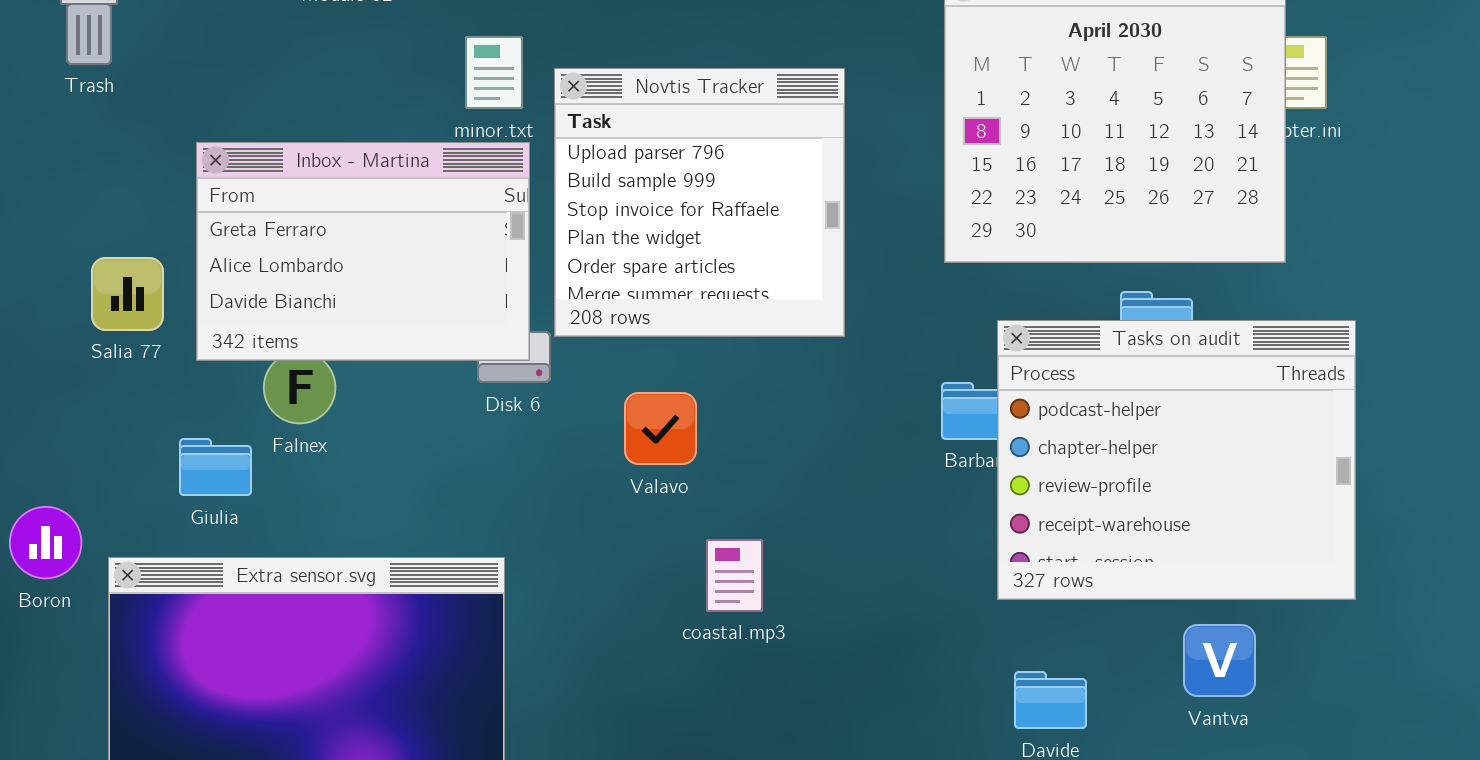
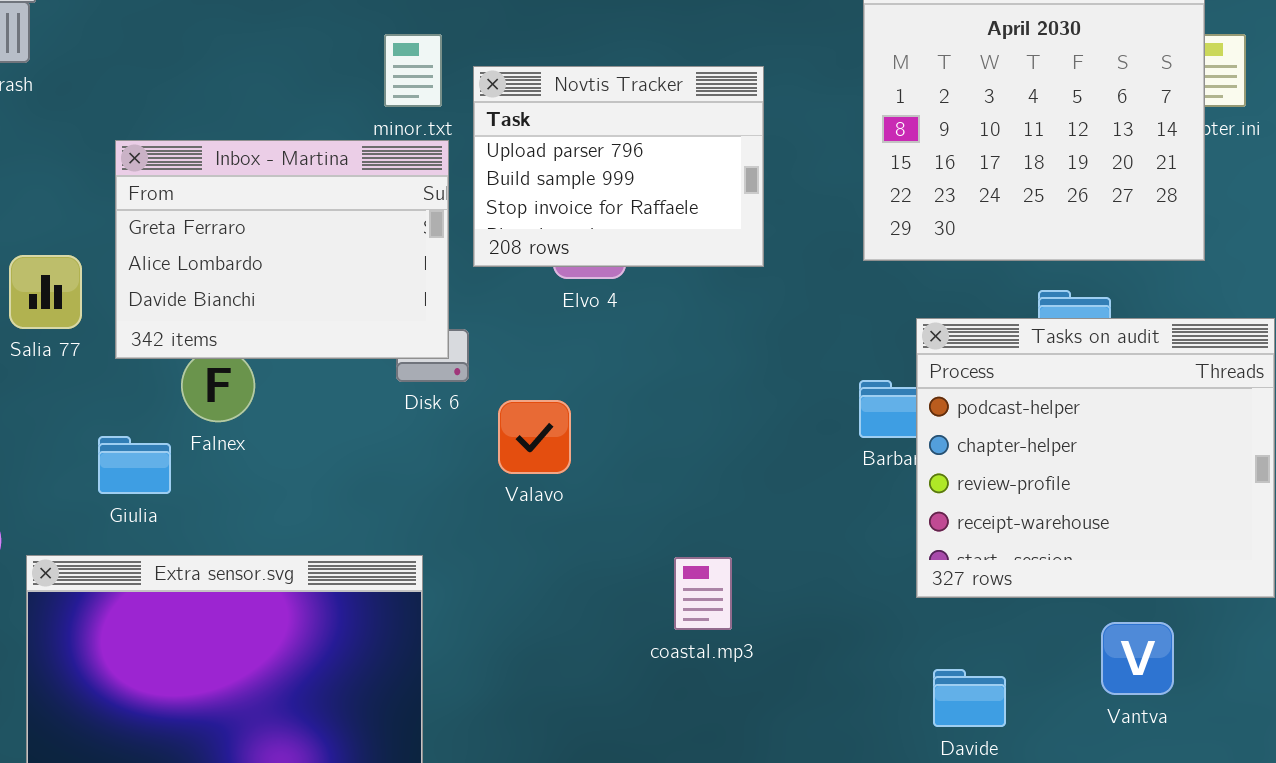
Novtis Tracker: [554,68,845,337] -> [473,66,764,267], resized
Valavo: [624,392,697,465] -> [498,400,571,474], moved
coastal.mp3: [706,539,763,612] -> [674,557,732,630], moved

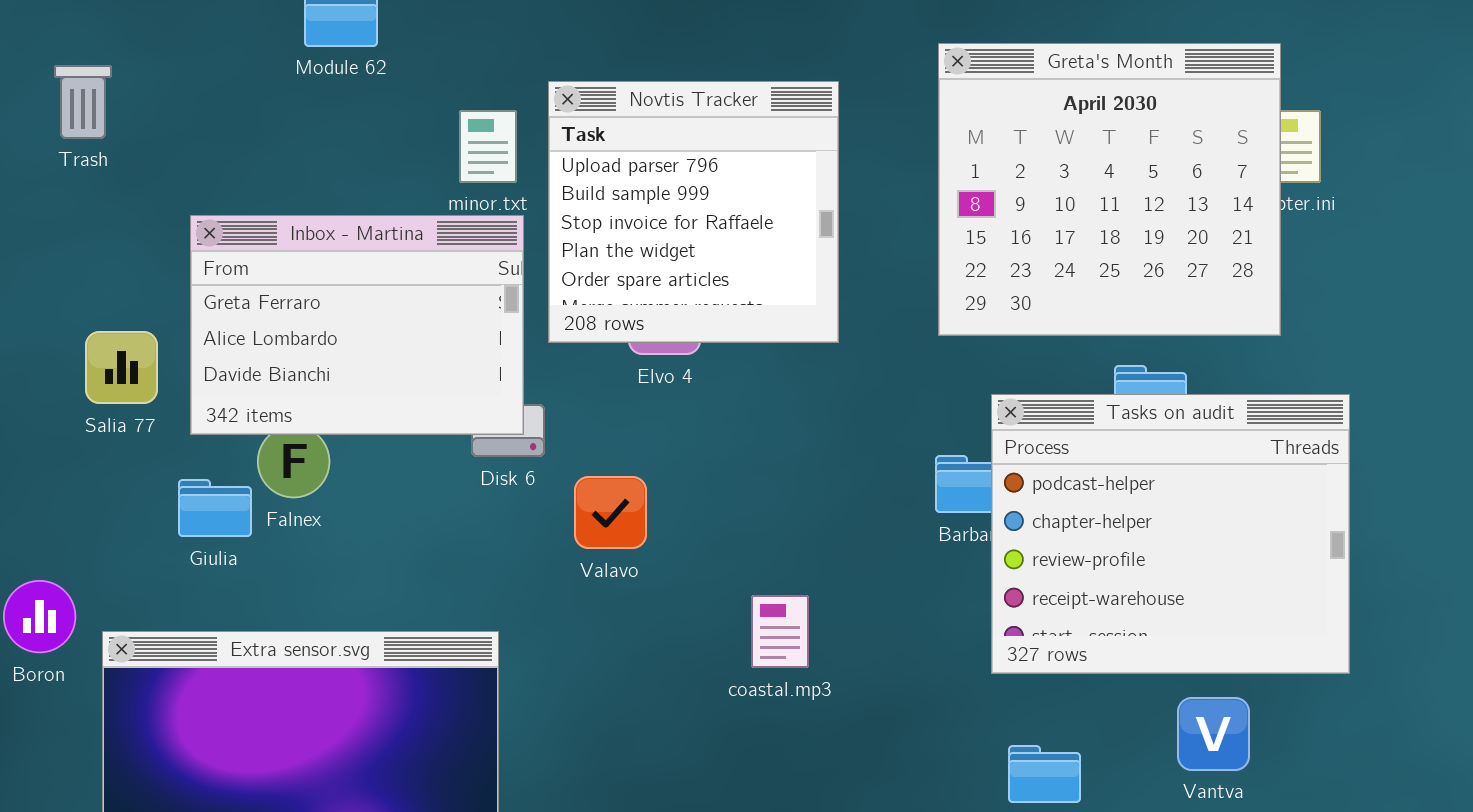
Novtis Tracker: [473,66,764,267] -> [548,81,839,343], resized
Giulia: [98,436,171,494] -> [178,479,252,537], moved
coastal.mp3: [674,557,732,630] -> [751,595,809,668], moved

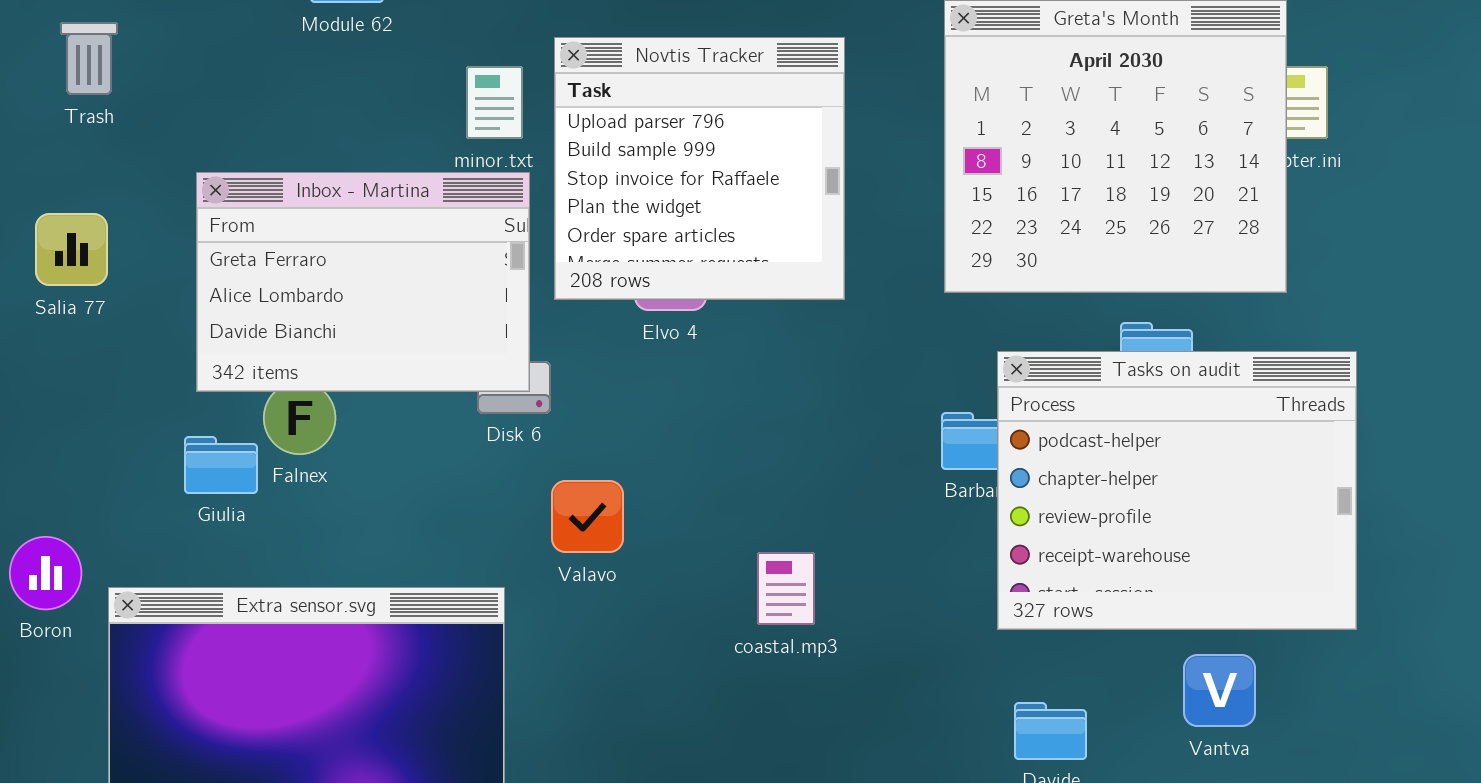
Salia 77: [85,331,158,404] -> [35,213,108,286], moved
Valavo: [574,476,647,549] -> [551,480,624,553], moved

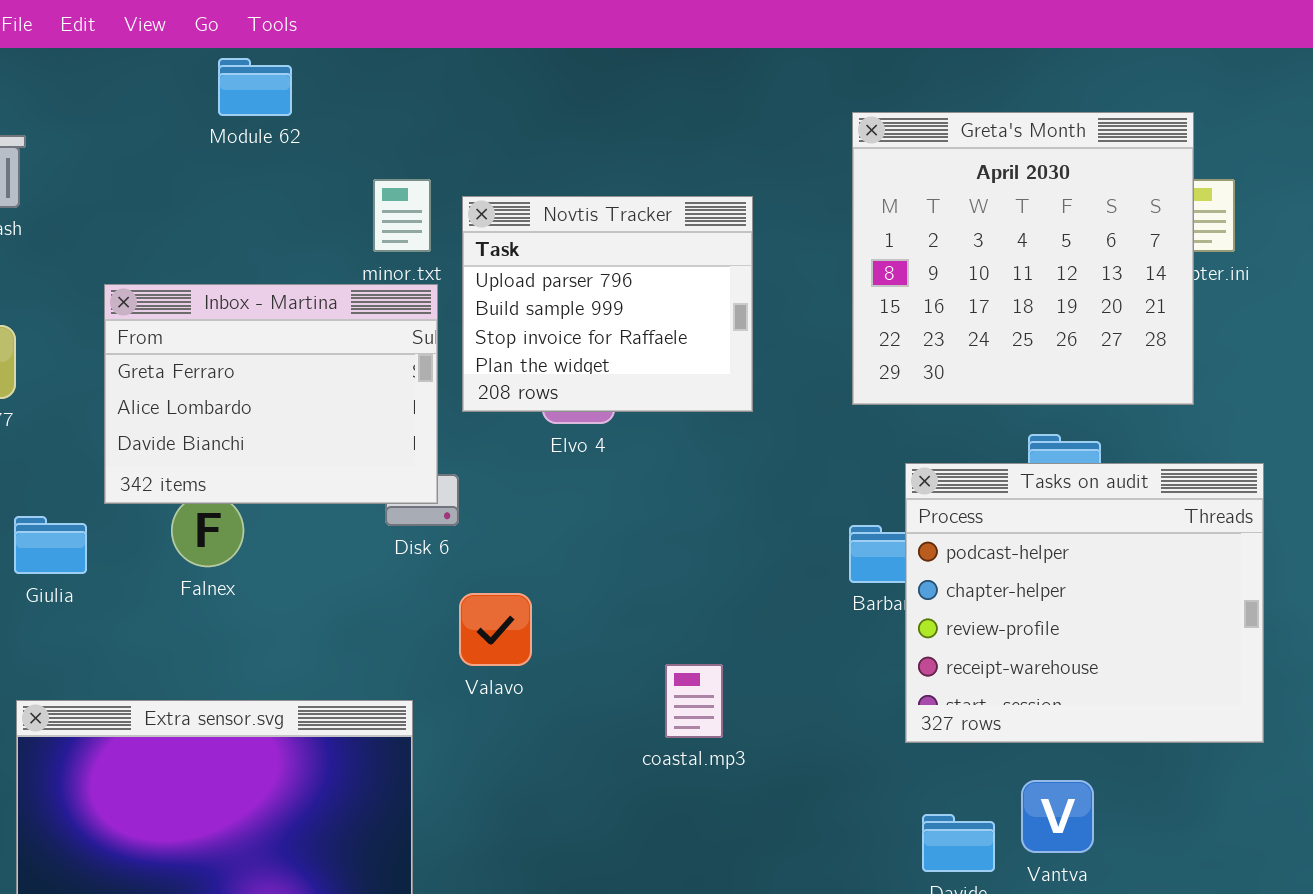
Novtis Tracker: [554,37,845,300] -> [462,196,753,412], resized
Giulia: [184,436,258,494] -> [14,516,87,574], moved
Vantva: [1183,654,1256,727] -> [1021,780,1094,853], moved

